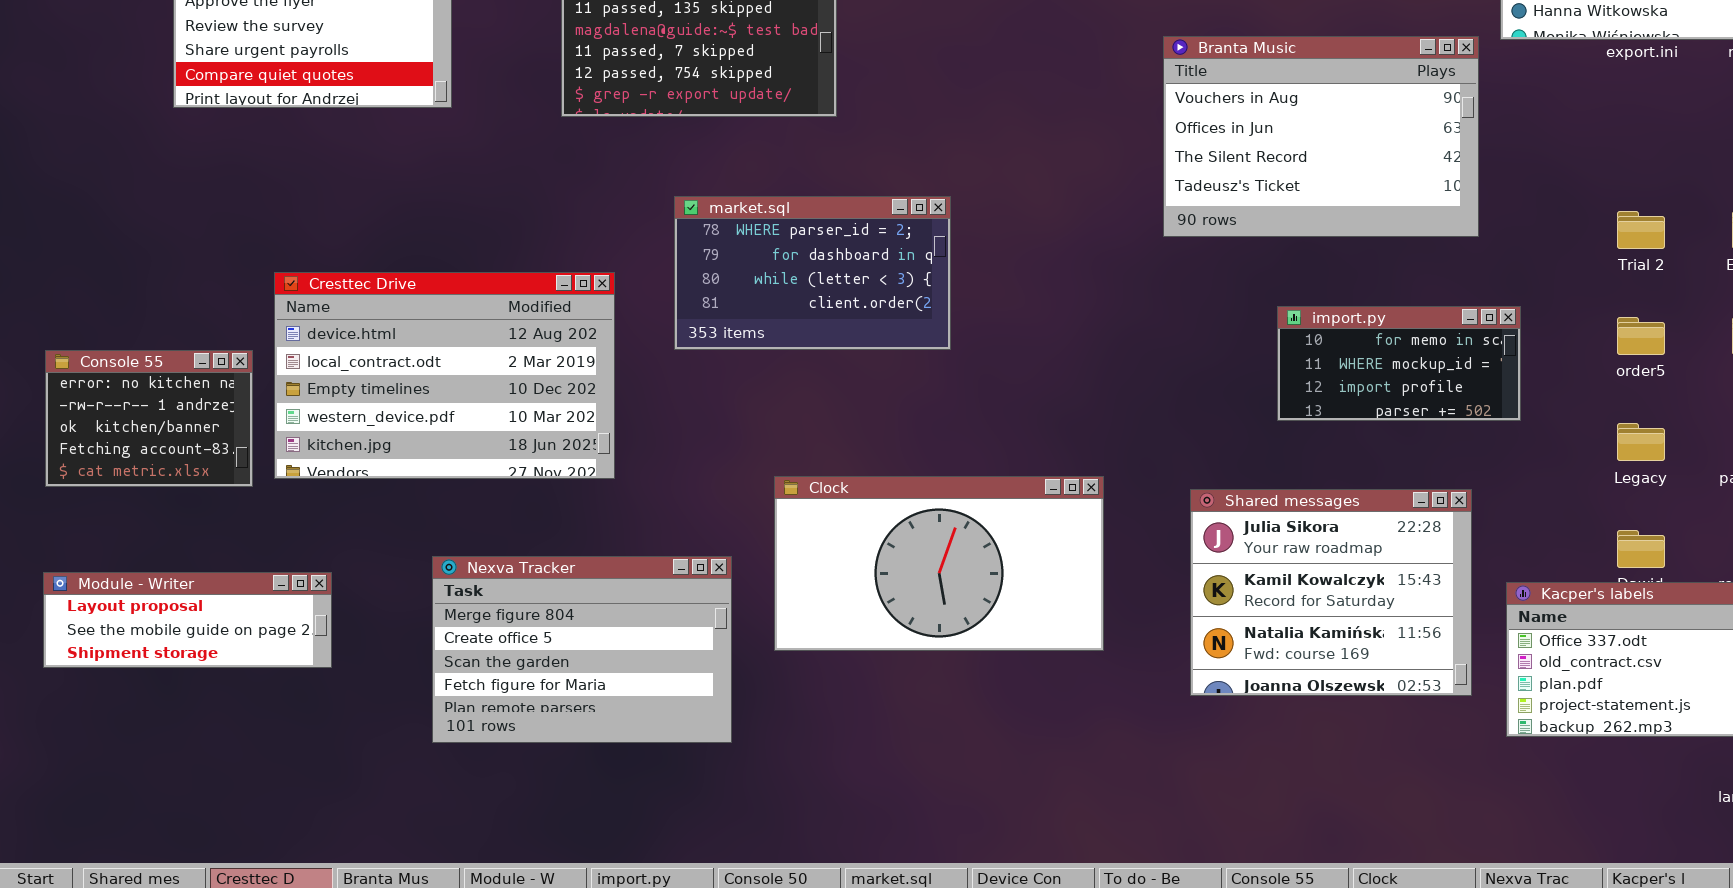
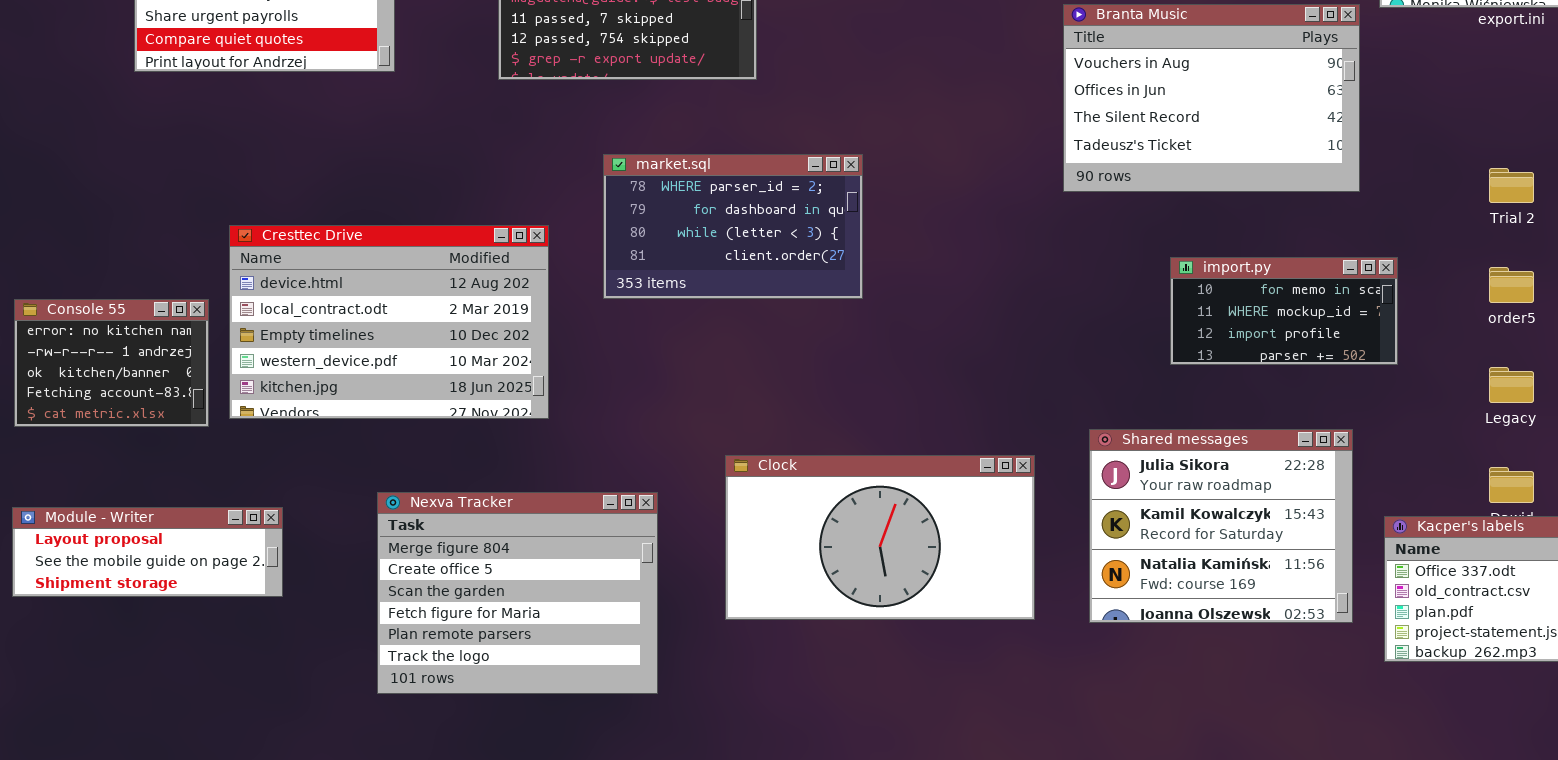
Clock: [774,476,1104,651] -> [725,455,1035,620], moved
Nexva Tracker: [432,556,732,743] -> [377,492,658,694], resized

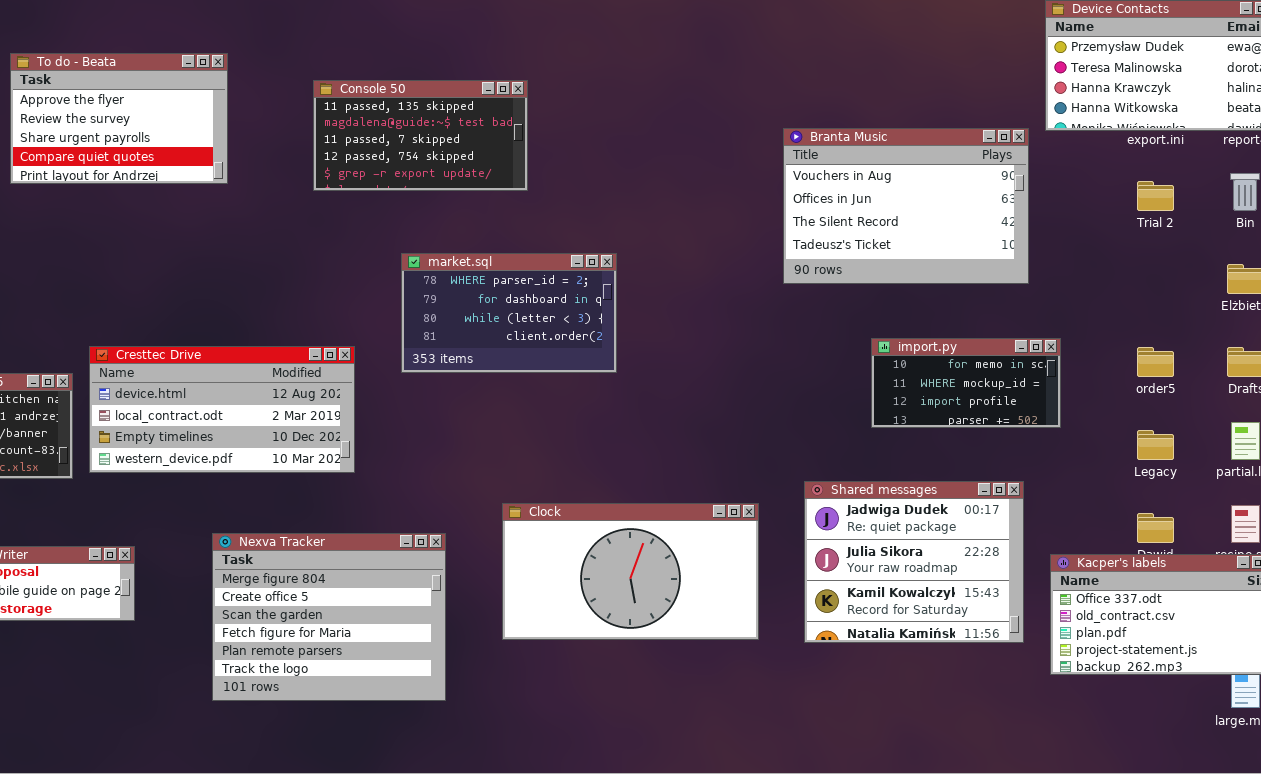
Trial 2: [1489,168,1534,203] -> [1137,181,1174,211], moved
Cresttec Drive: [229,225,549,419] -> [89,346,355,473], resized
Shared messages: [1089,429,1353,623] -> [804,481,1024,643], scrolled up 1 row

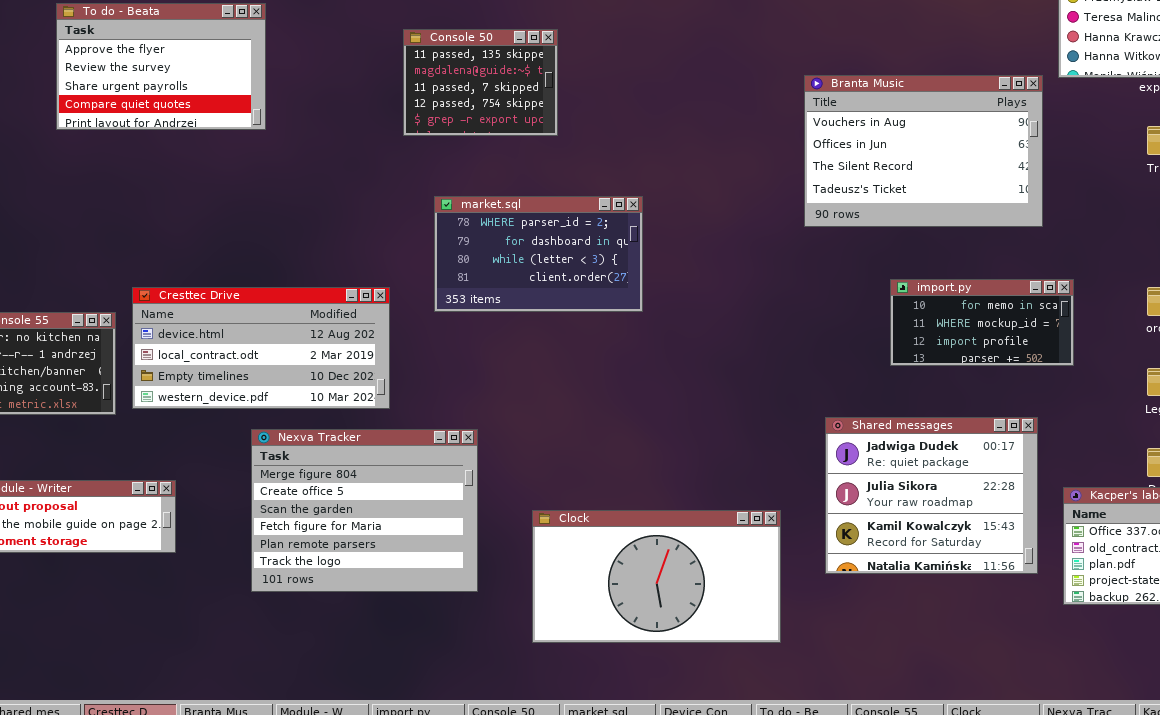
Console 50: [313,80,528,191] -> [403,29,558,136], resized
Clock: [502,503,759,640] -> [532,510,781,643], moved
Nexva Tracker: [212,533,446,701] -> [251,429,478,592], moved

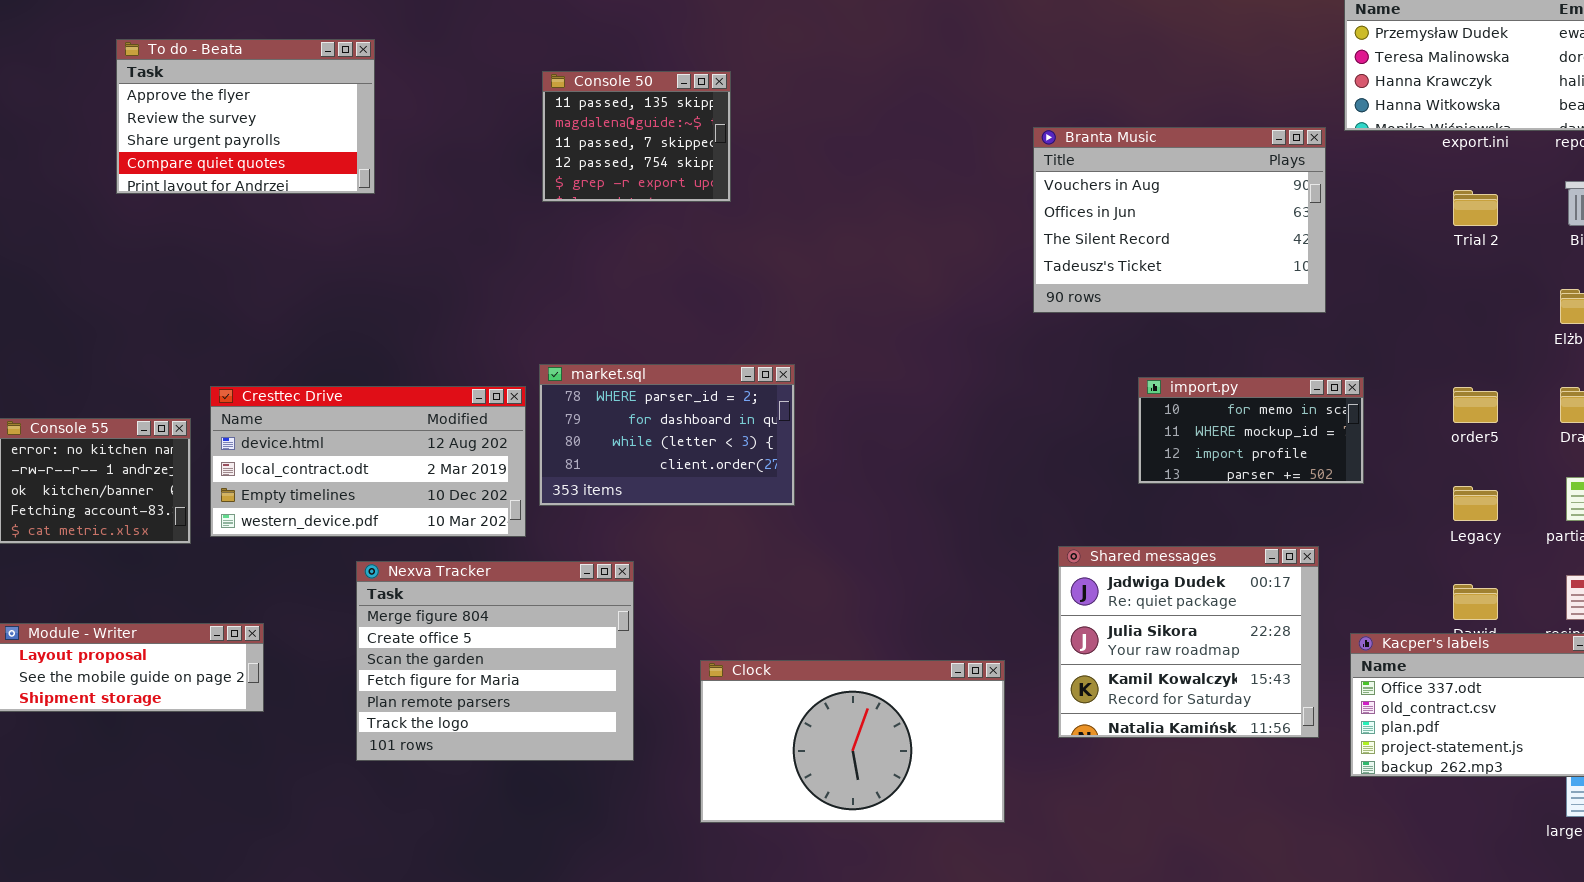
market.sql: [434,196,643,312] -> [539,364,795,506], moved

